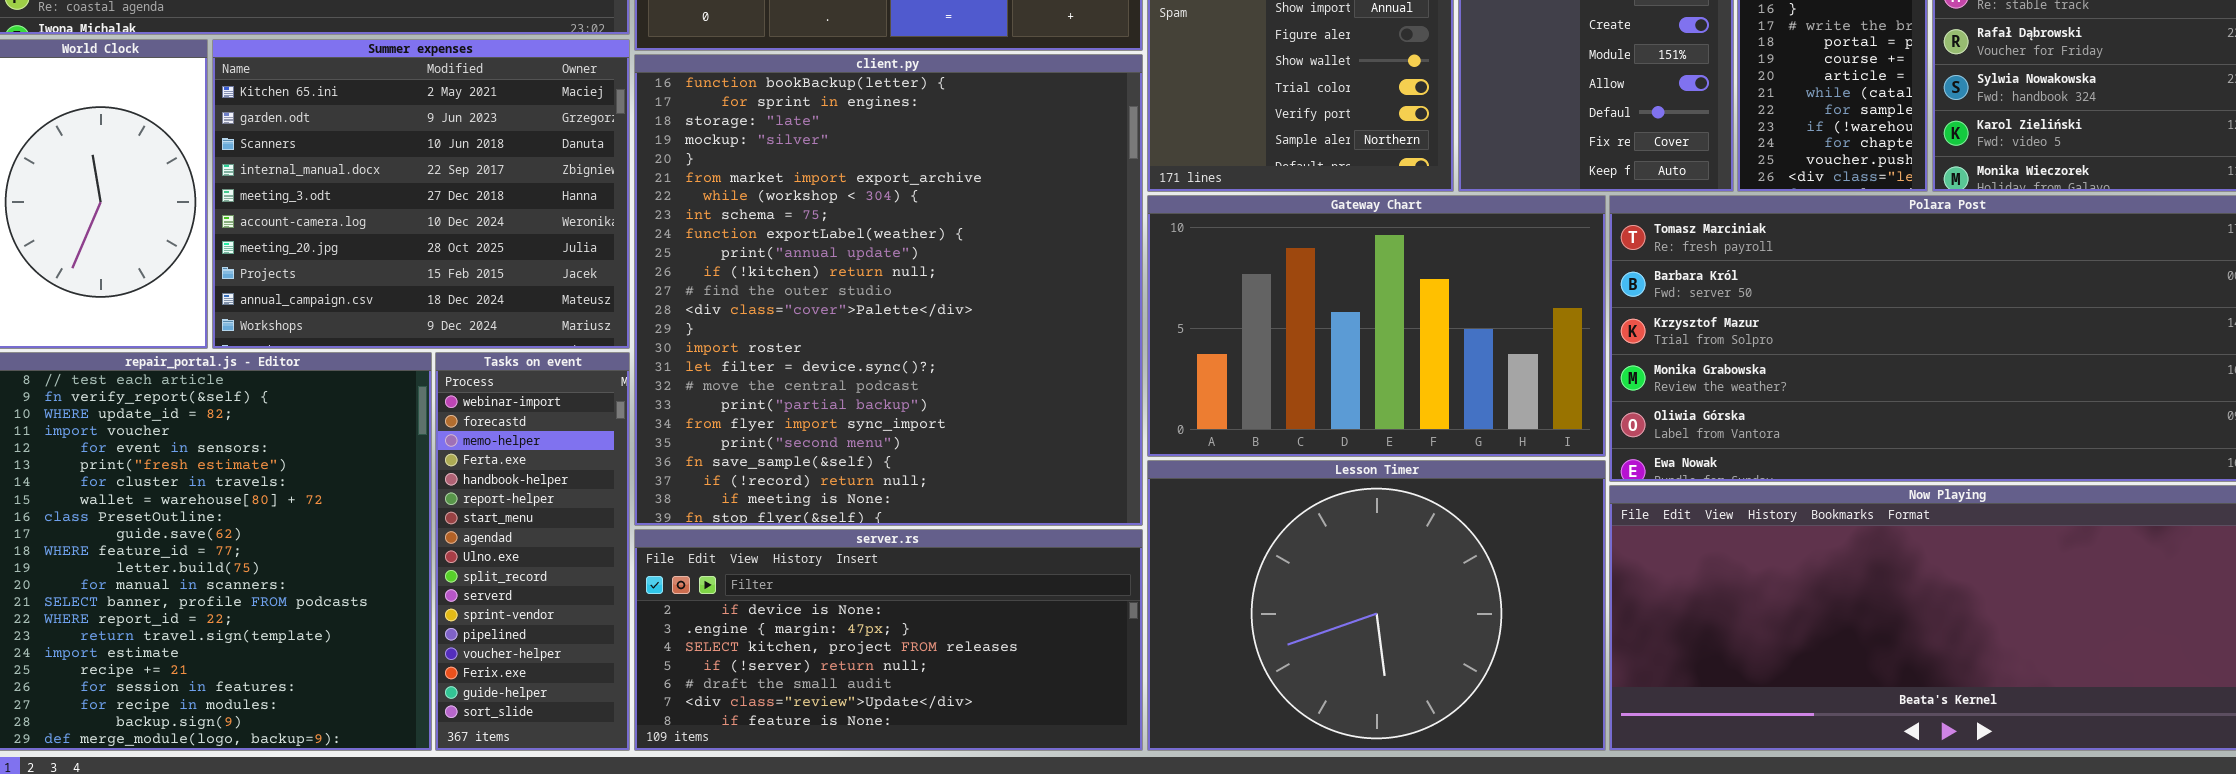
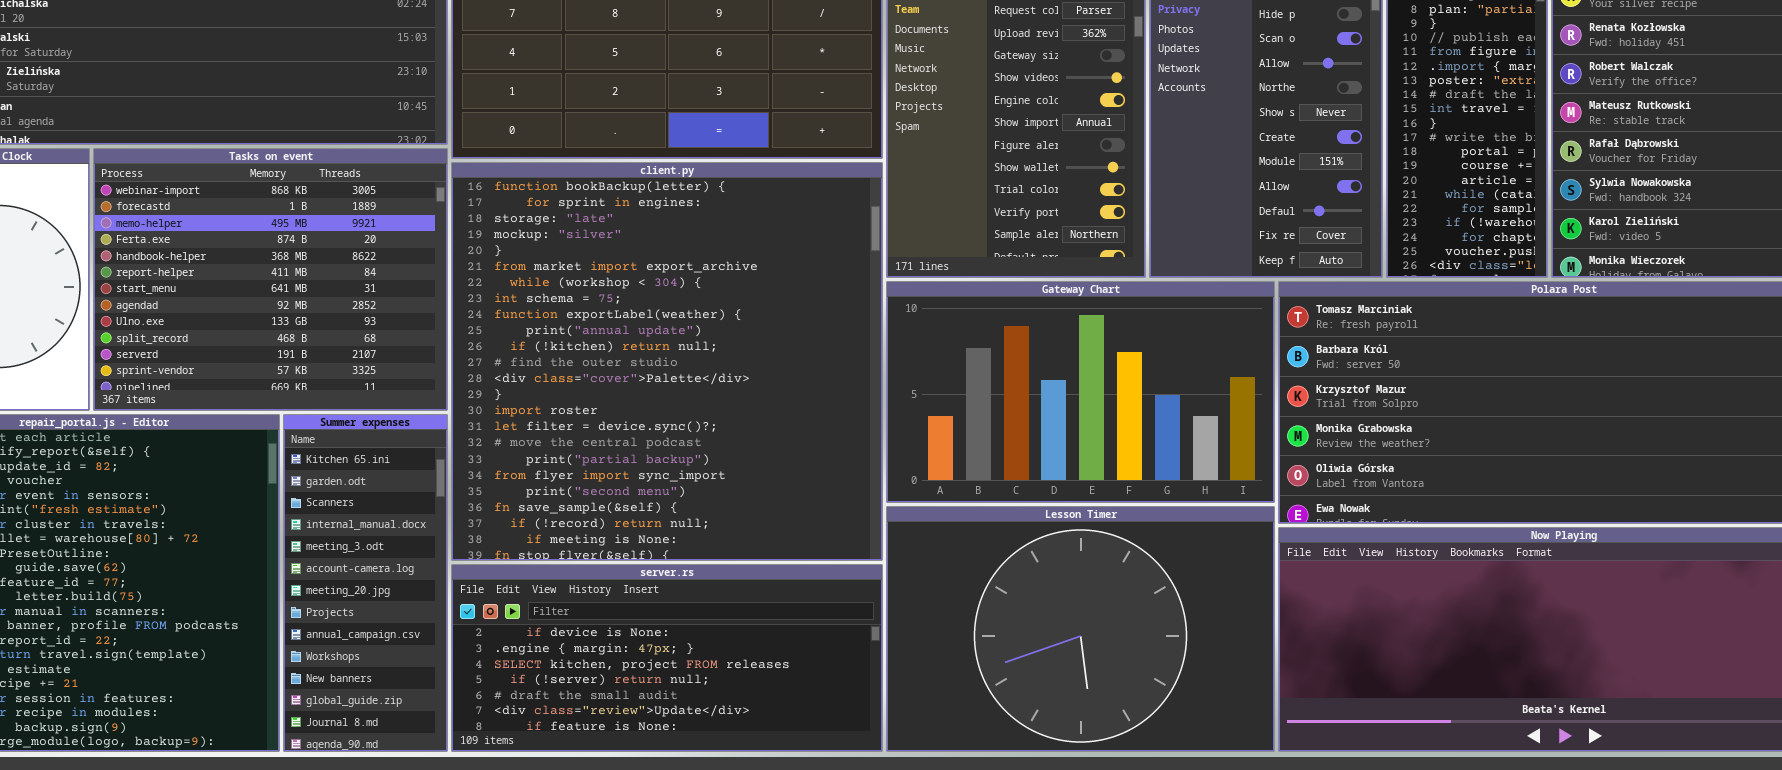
Summer expenses: [212,39,630,349] -> [283,414,448,752], moved, resized
Tasks on event: [435,352,630,751] -> [93,148,448,411], moved, resized

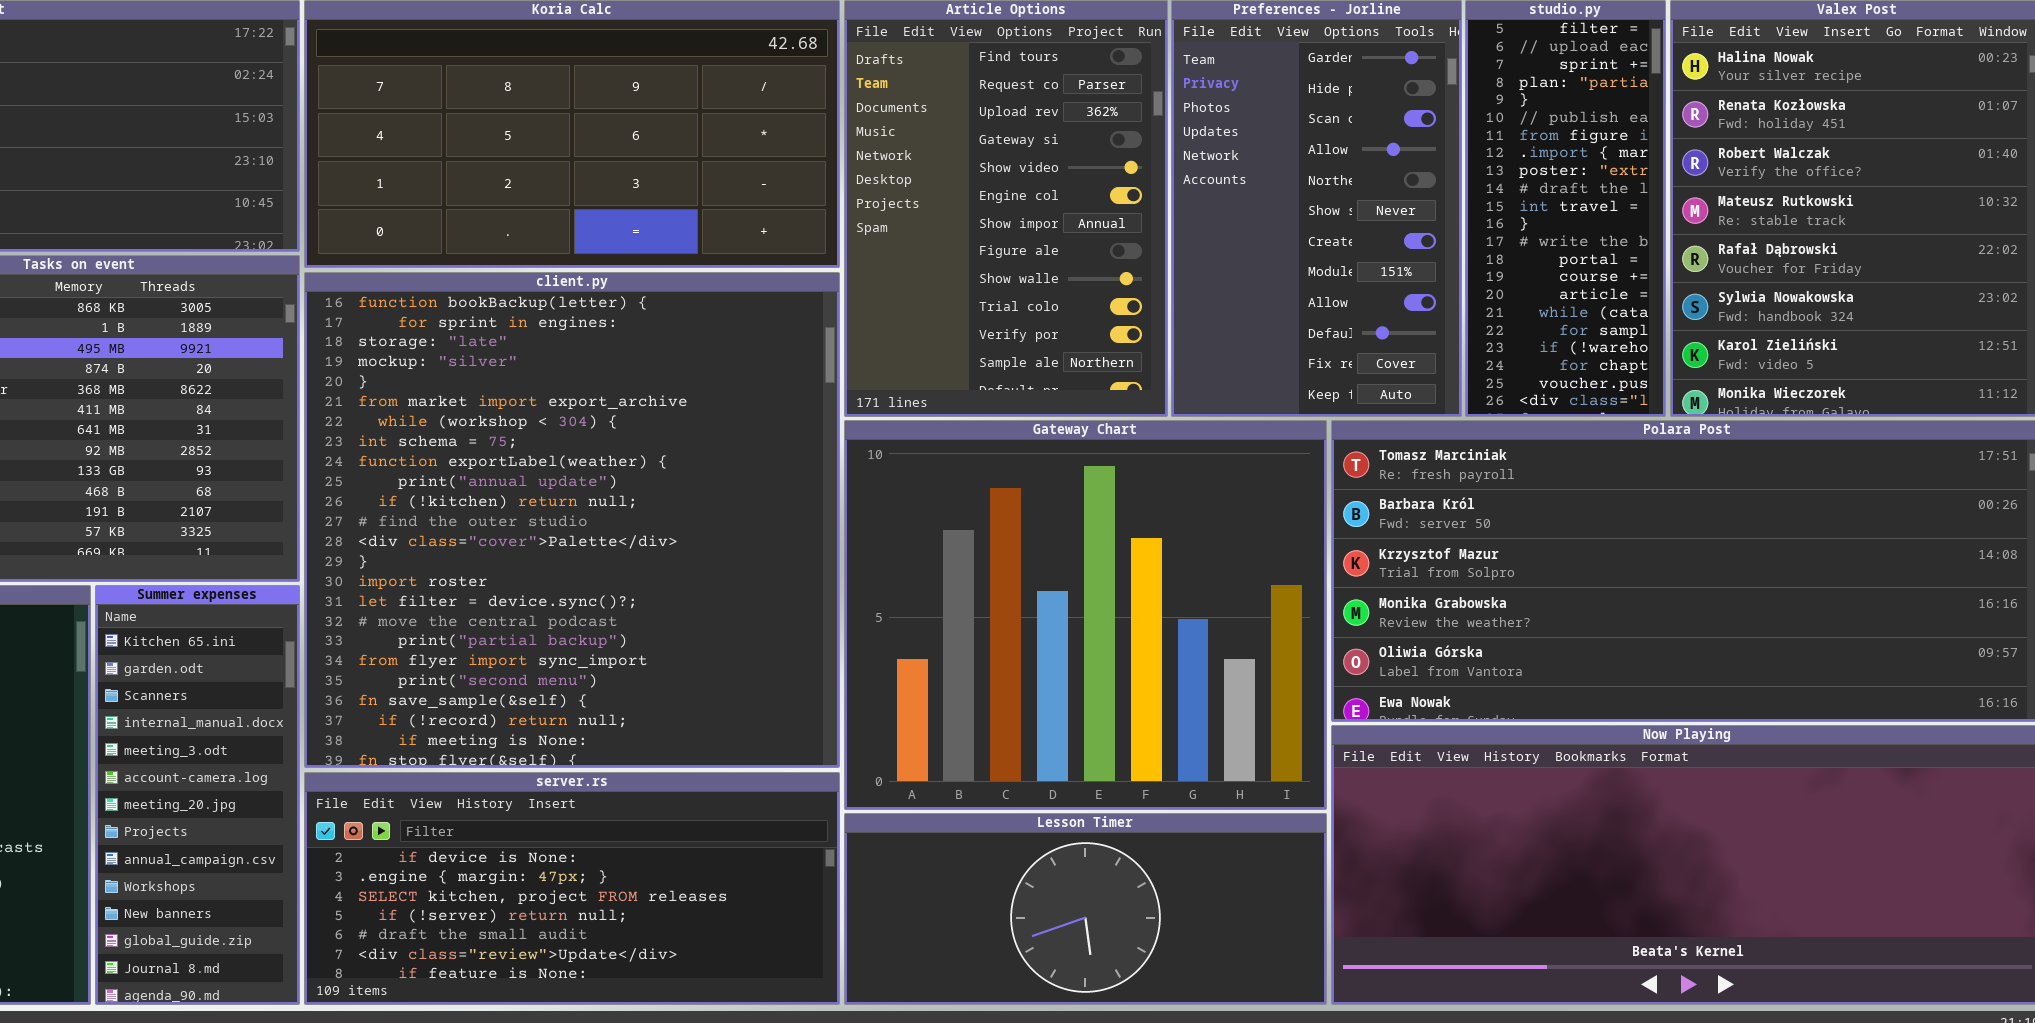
Gateway Chart: [886,281,1275,503] -> [844,420,1327,810], resized
Lesson Timer: [886,506,1275,752] -> [844,813,1327,1005], resized

